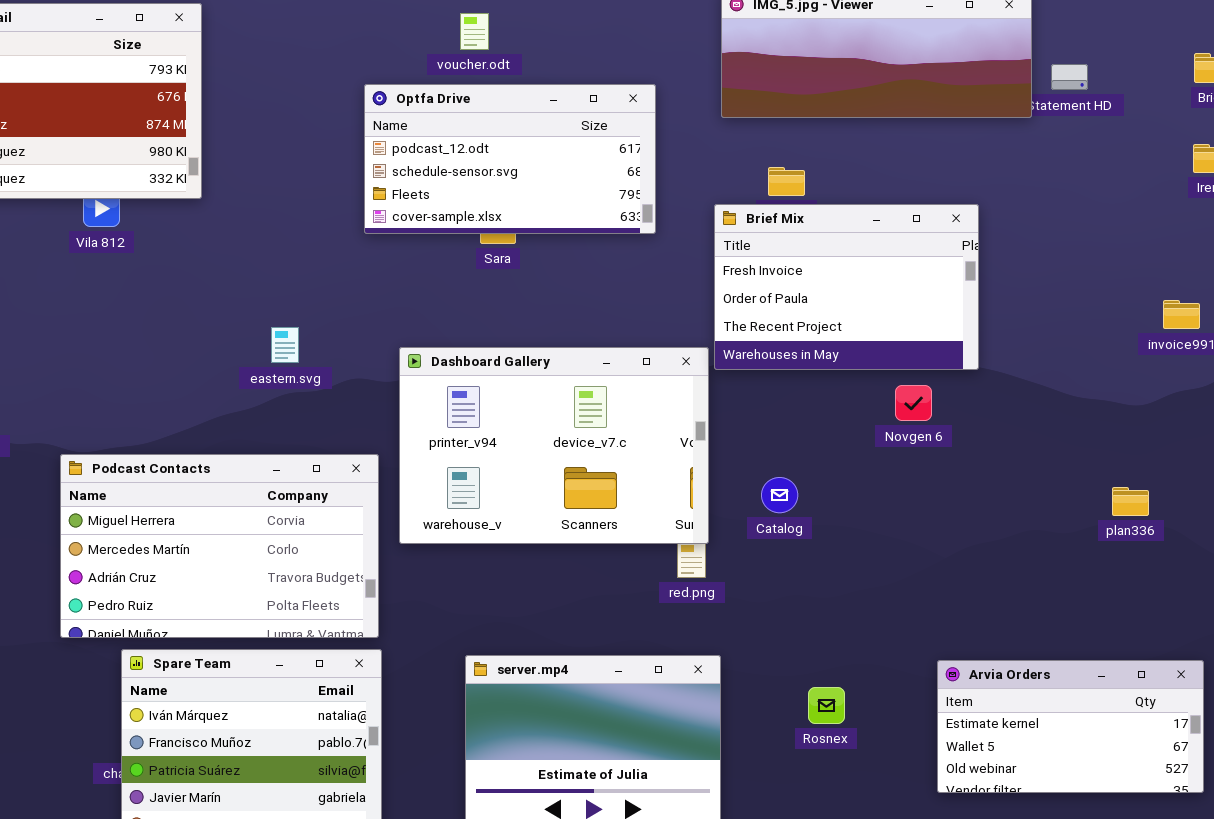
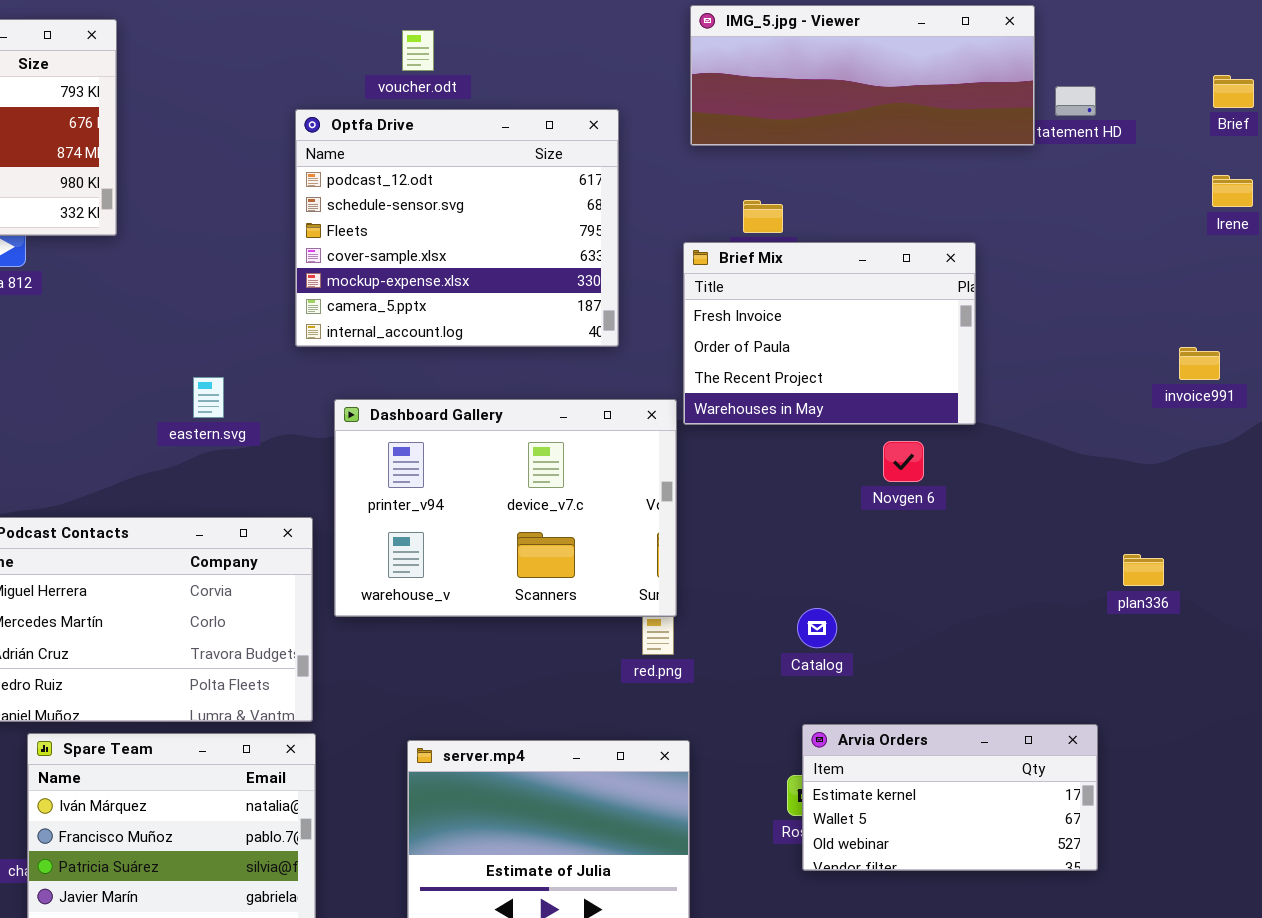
Optfa Drive: [364,84,656,234] -> [295,109,619,347], resized
Catalog: [761,477,798,513] -> [797,608,837,648], moved
Arvia Orders: [937,660,1204,793] -> [802,724,1098,871], moved

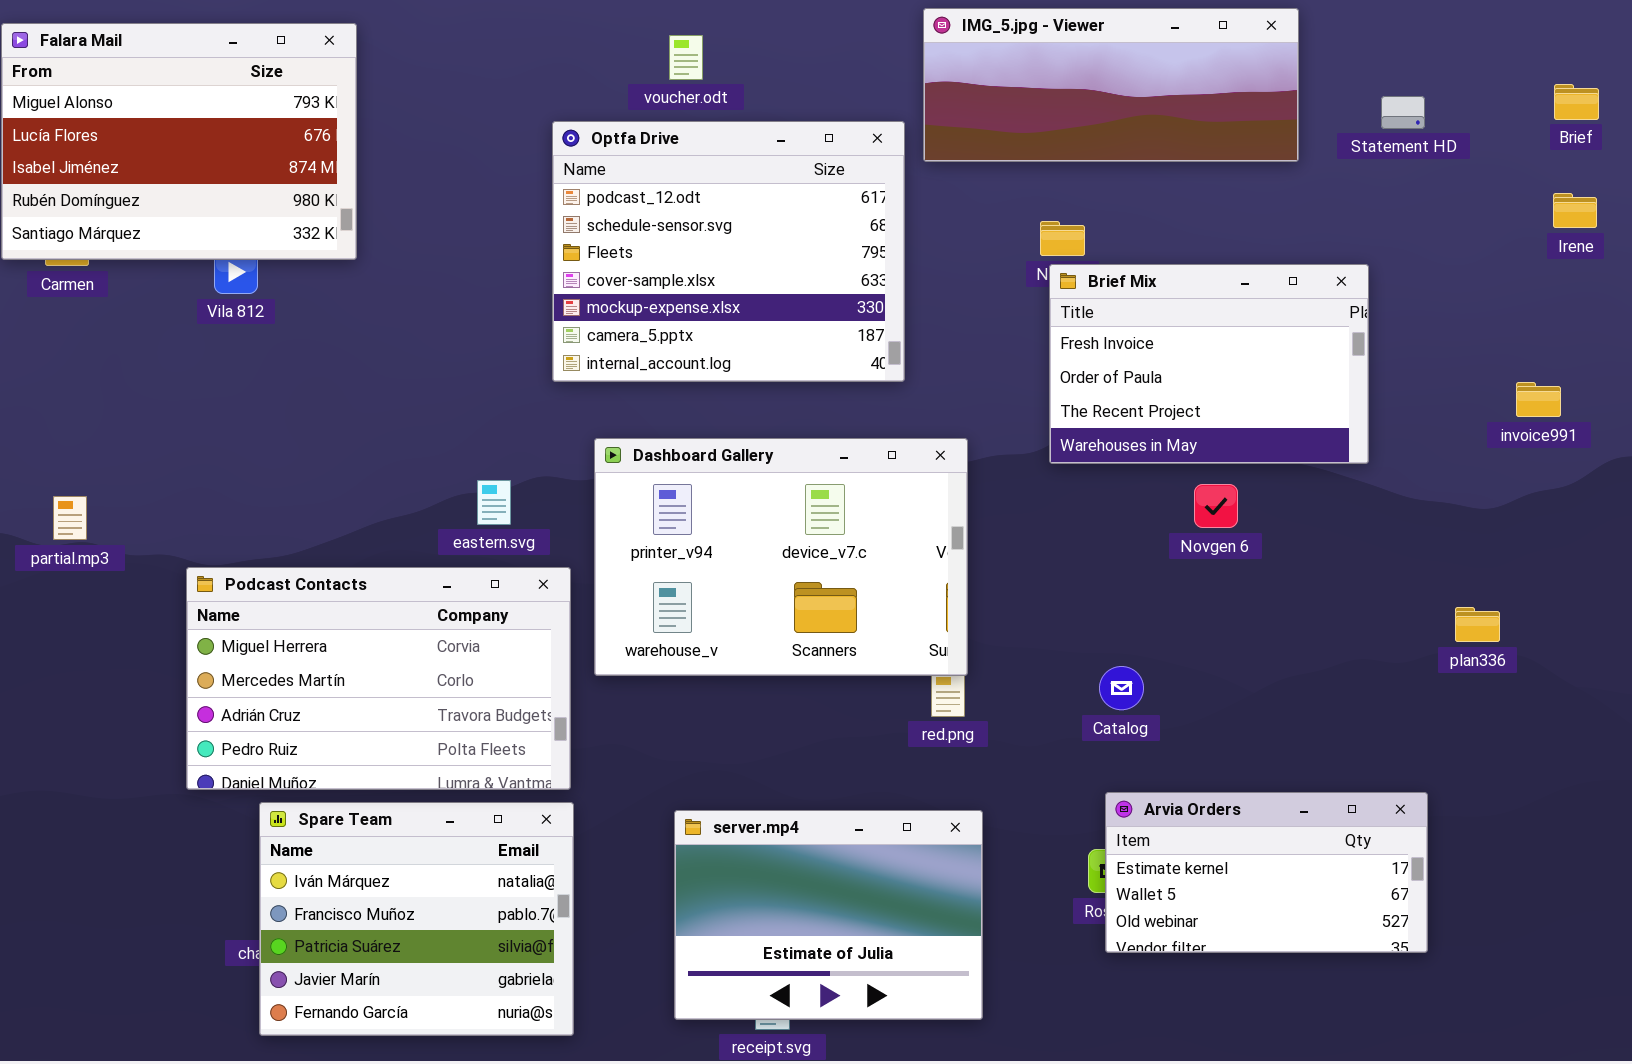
IMG_5.jpg - Viewer: [690,5,1035,146] -> [923,8,1299,162], moved
Brief Mix: [683,242,976,425] -> [1049,264,1369,464], moved
eastern.svg: [193,377,224,418] -> [477,480,511,525], moved

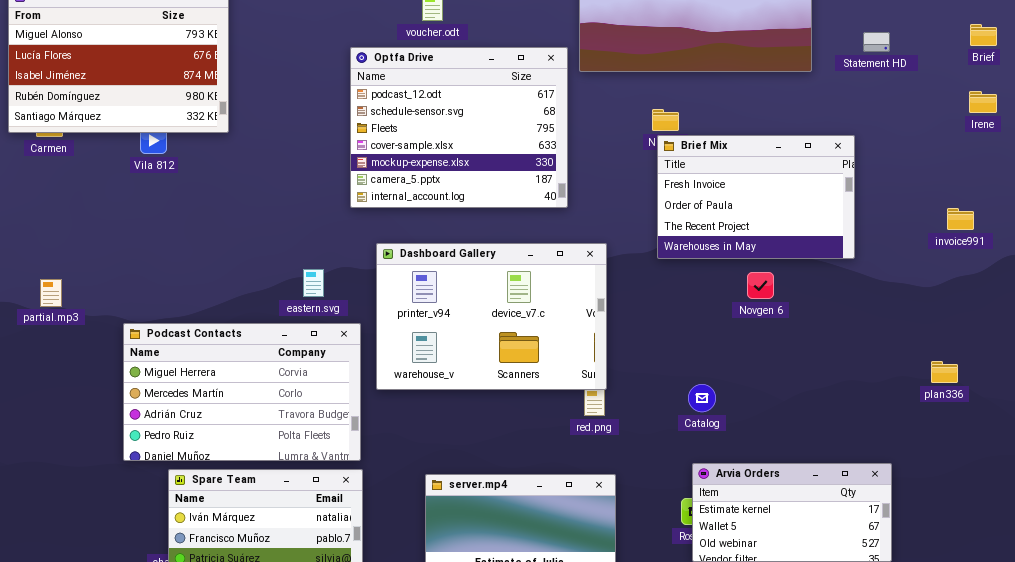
plan336: [1455,607,1500,642] -> [931,361,958,383], moved

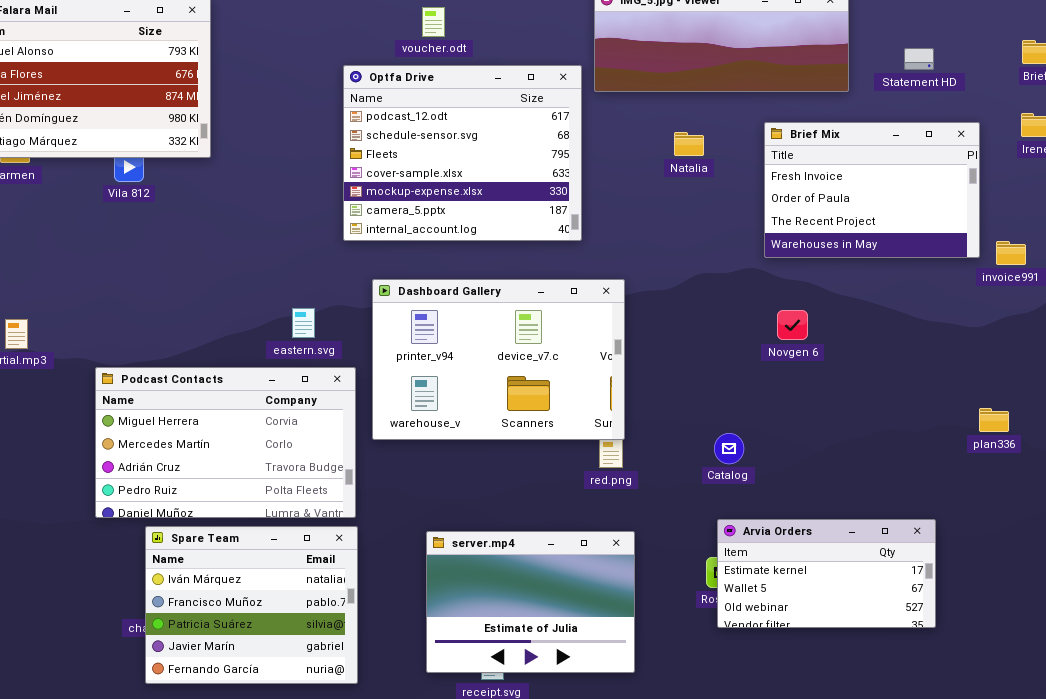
Brief Mix: [657,135,855,259] -> [764,122,980,258], moved

